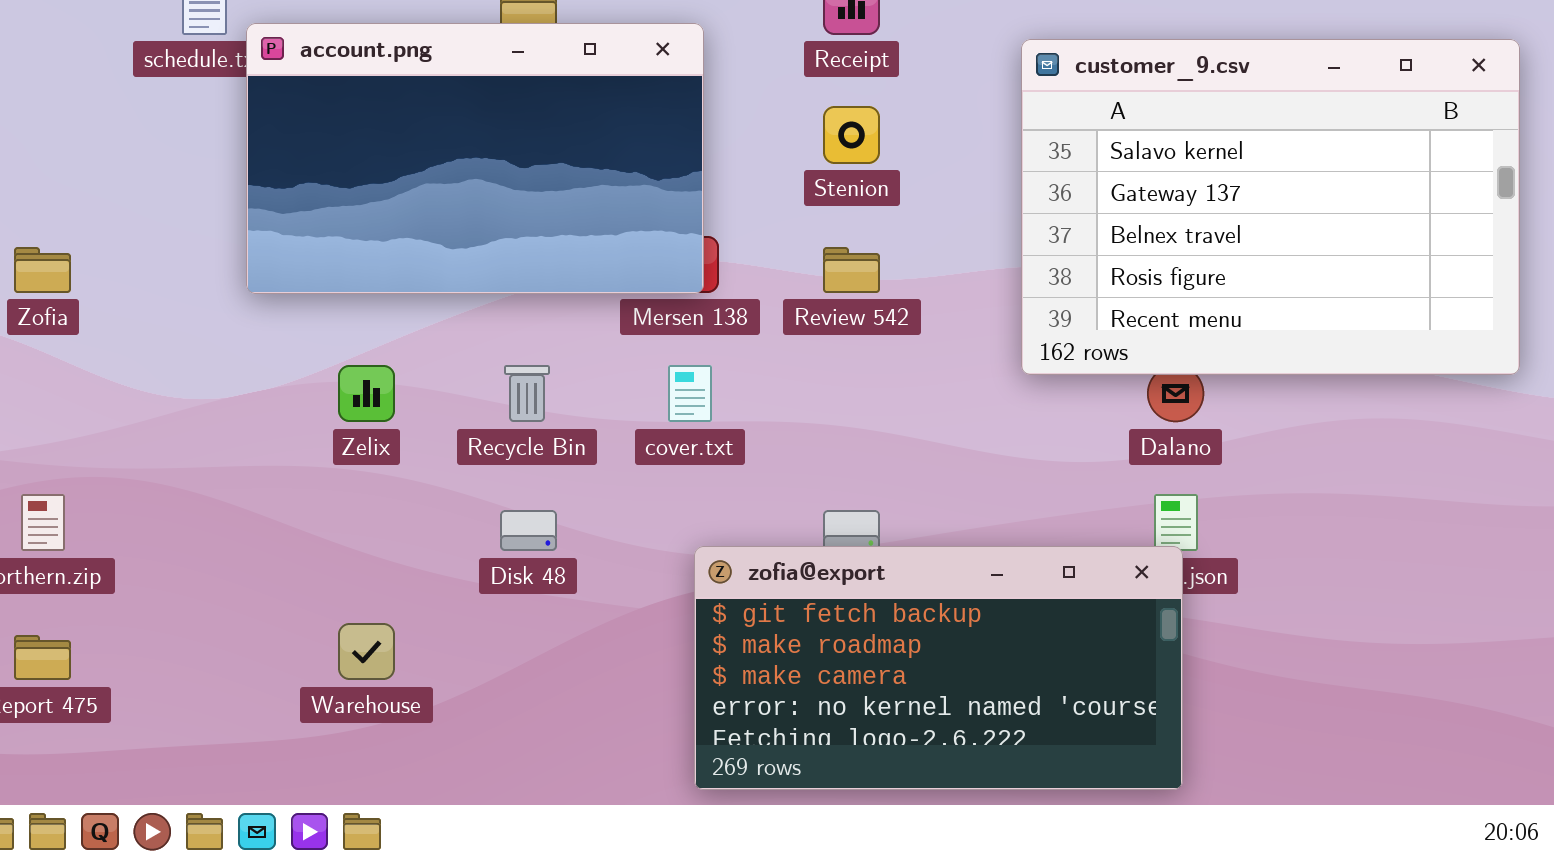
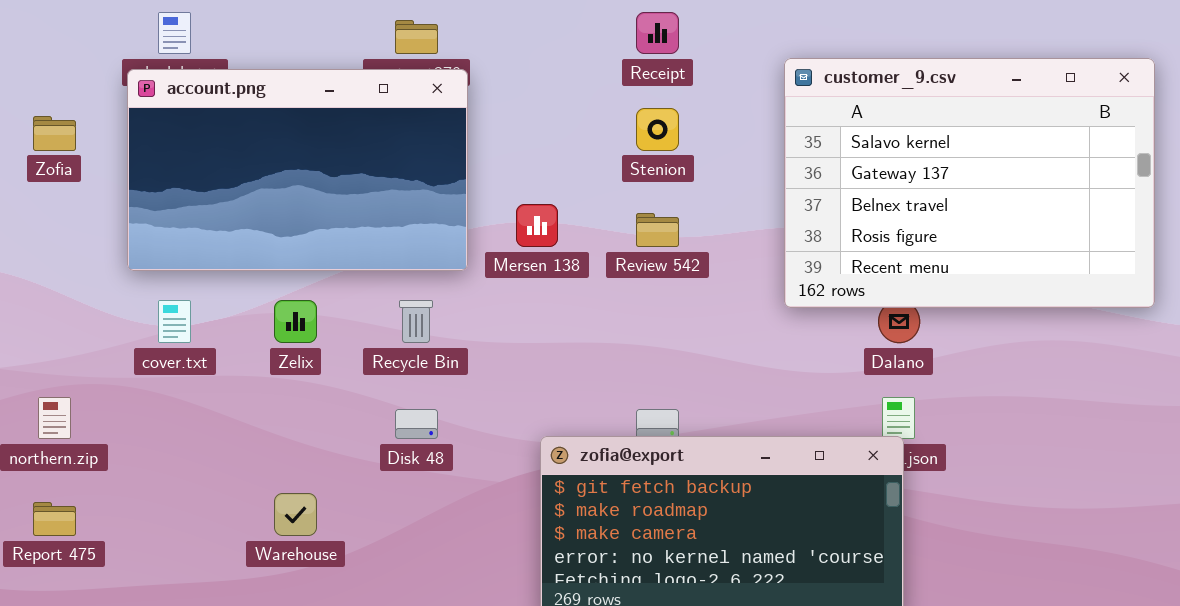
account.png: [246,23,704,294] -> [127,69,468,271], moved
Zofia: [14,247,71,293] -> [33,116,76,151], moved
cover.txt: [668,365,712,422] -> [158,300,191,343], moved

